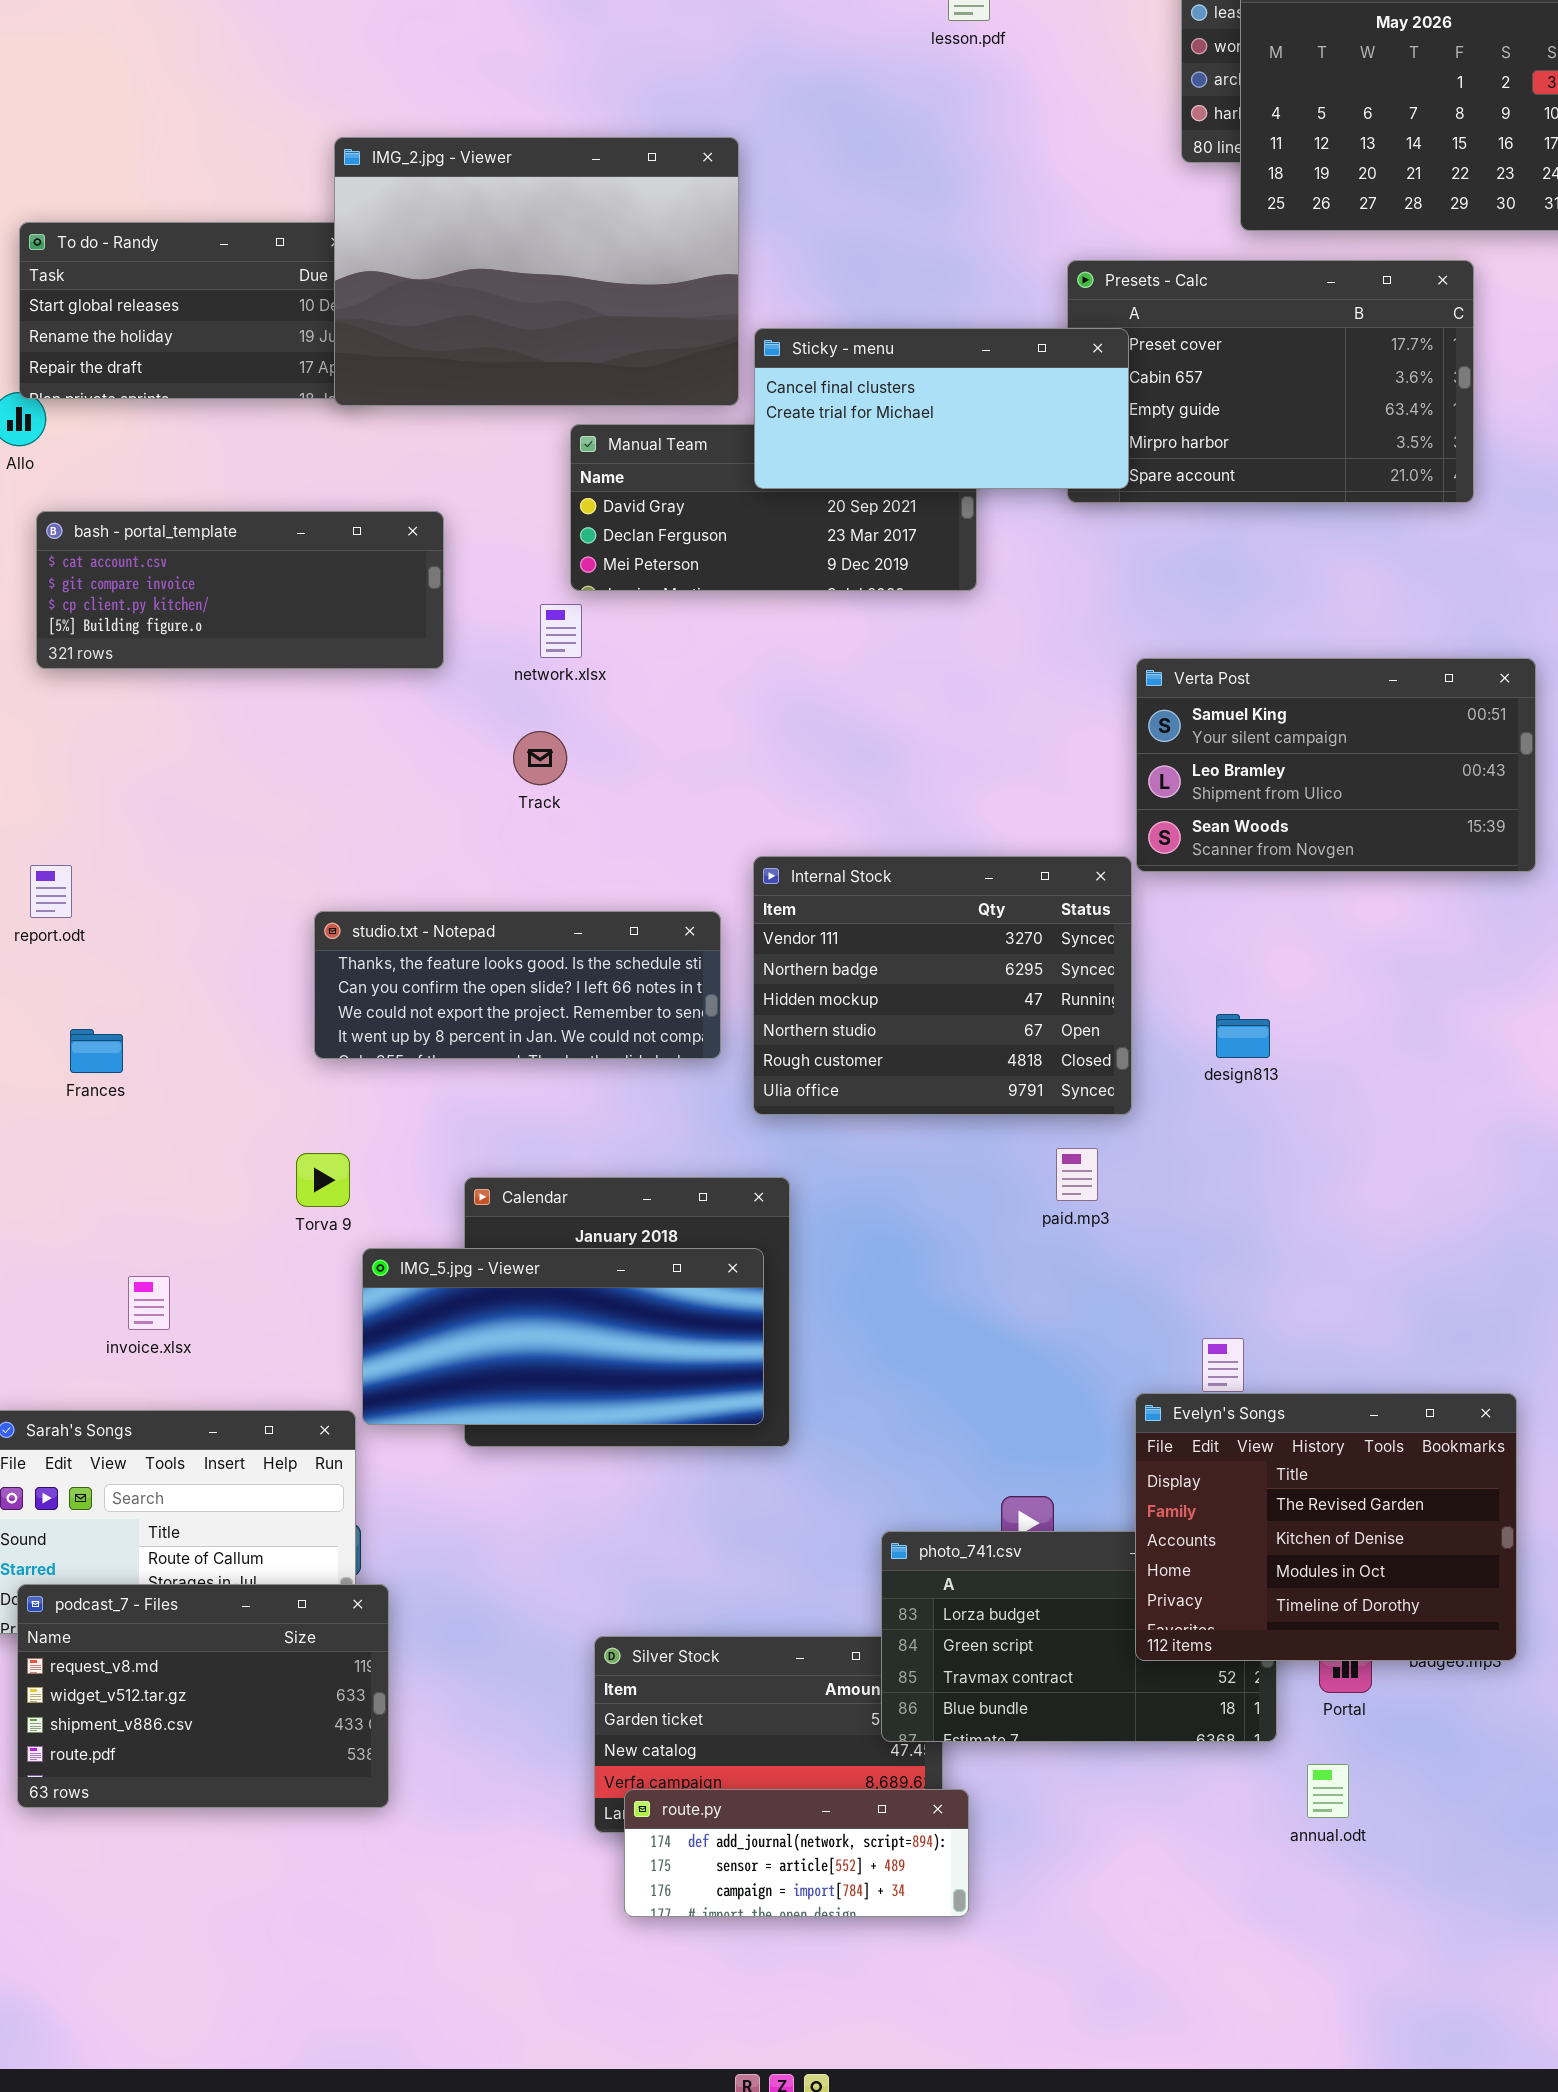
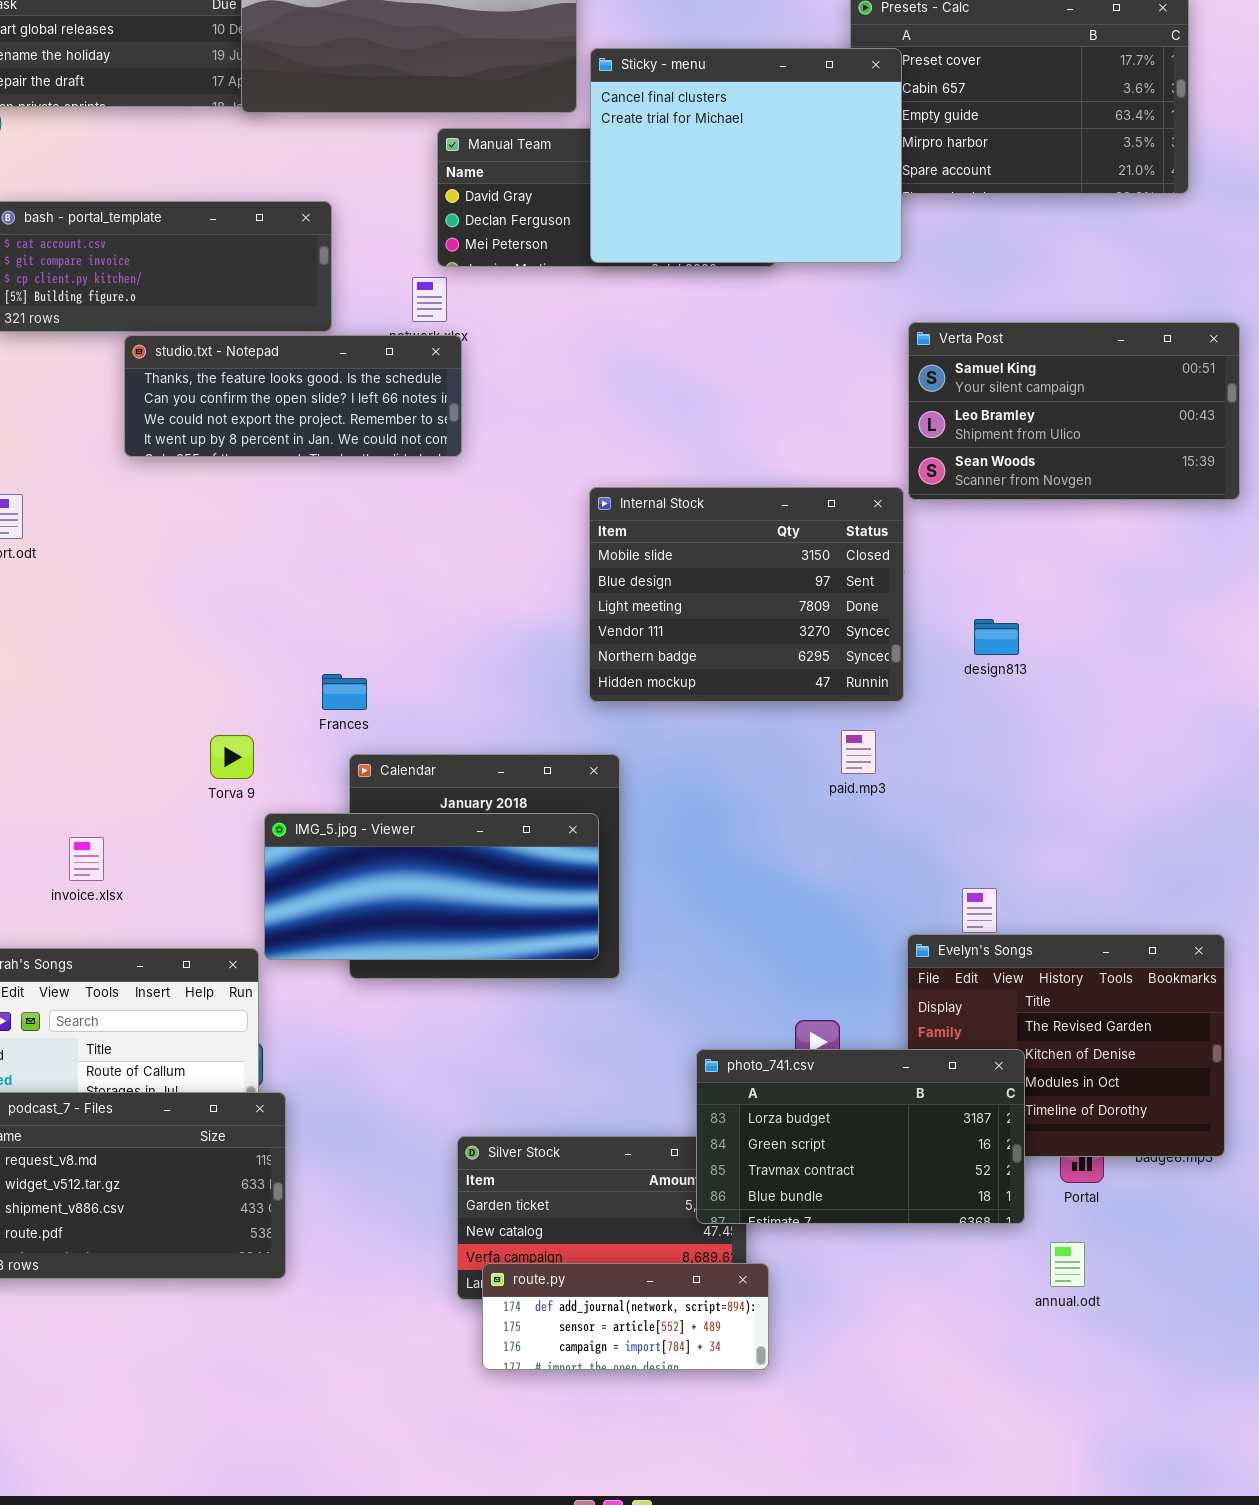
Sticky - menu: [754,328,1129,489] -> [590,48,902,263], resized
Internal Stock: [753,856,1132,1115] -> [589,487,904,702], scrolled up 3 rows
studio.txt - Notepad: [314,911,721,1059] -> [124,335,462,457], moved
Frances: [70,1029,123,1073] -> [322,674,367,710], moved
photo_741.csv: [881,1531,1277,1742] -> [696,1049,1025,1224], raised

